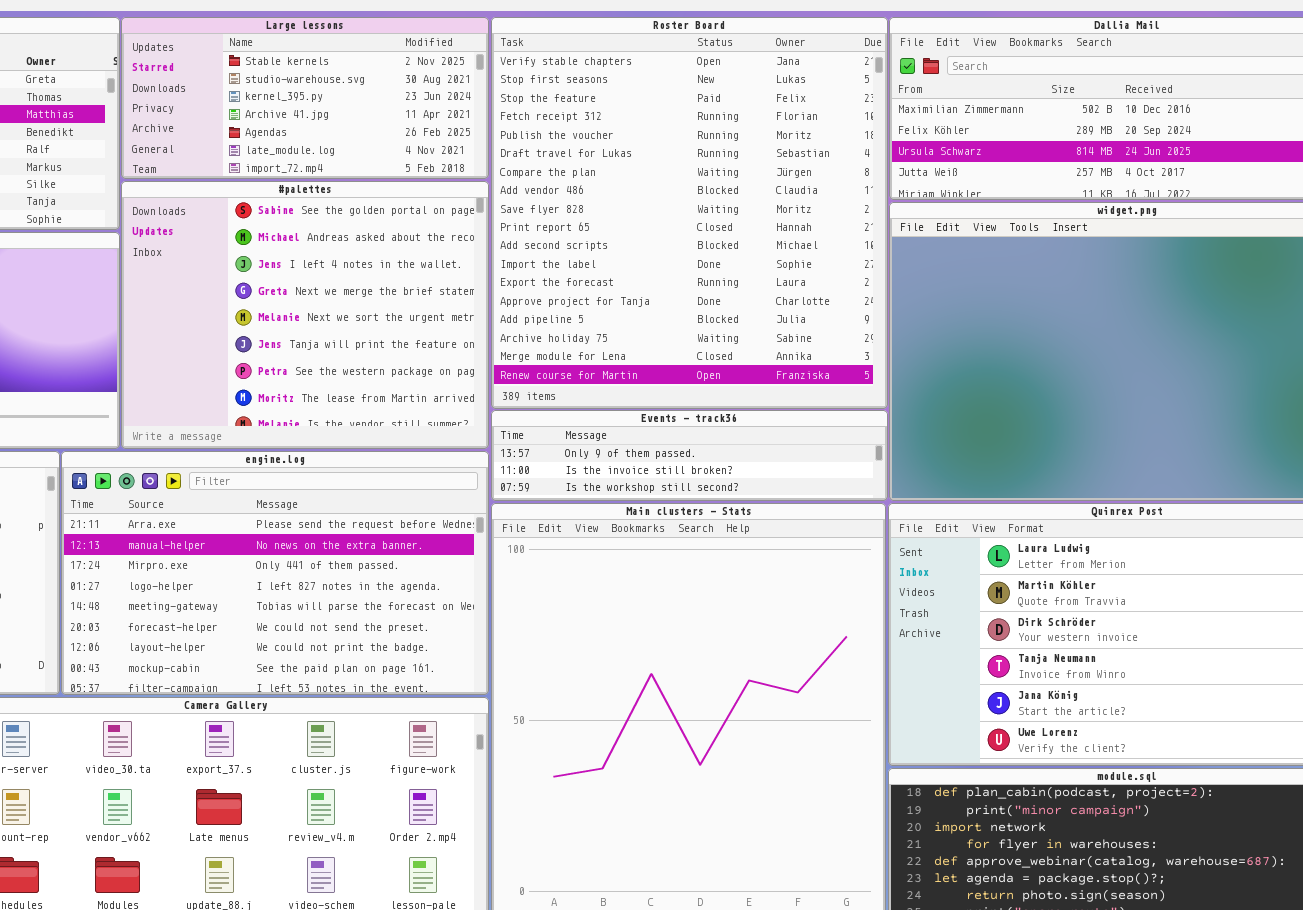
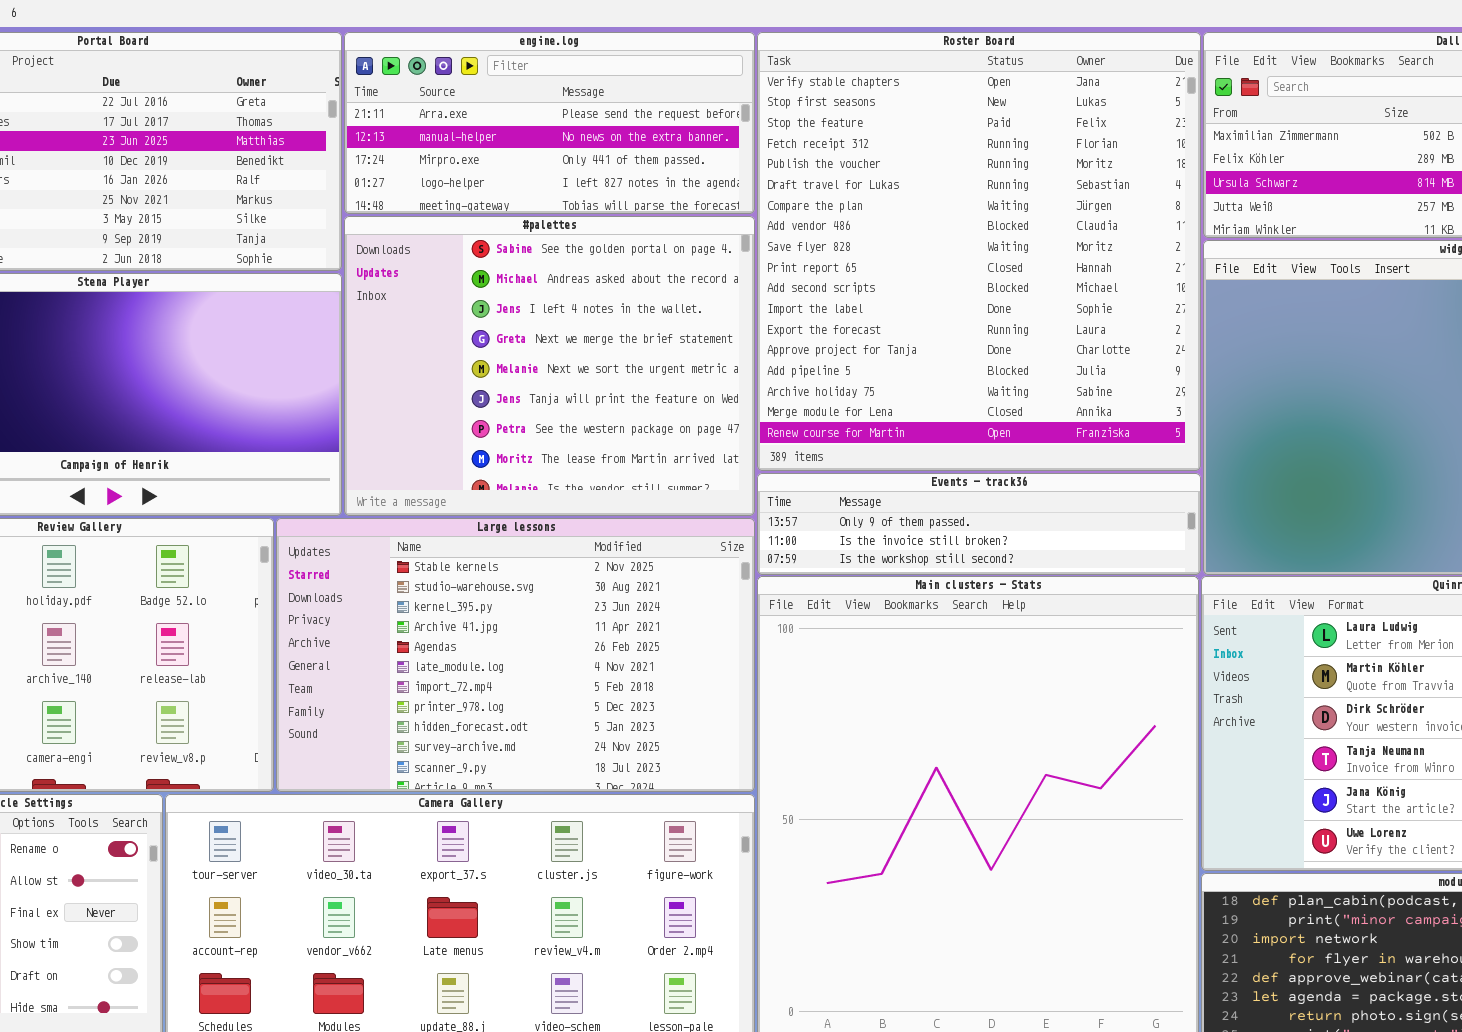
Large lessons: [121,17,489,179] -> [276,518,755,792], moved, resized
engine.log: [61,451,489,695] -> [344,32,755,214], moved, resized

